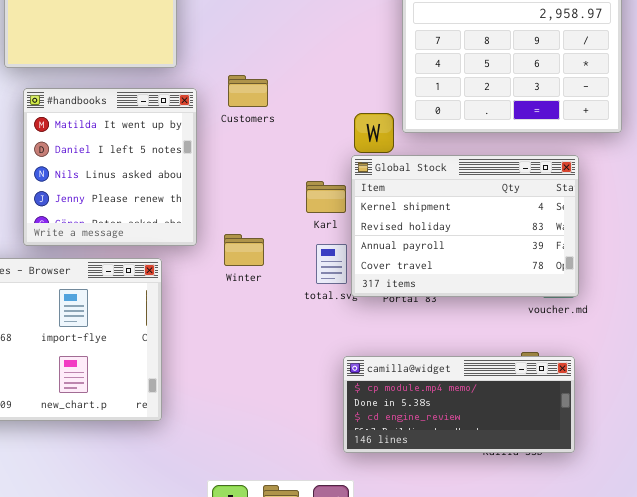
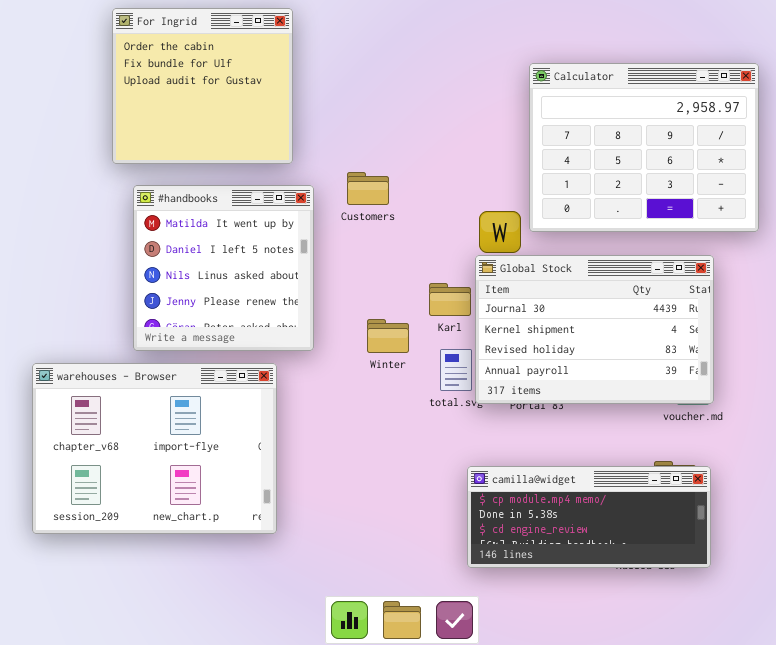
Global Stock: [351,155,579,297] -> [475,255,714,404], scrolled up 1 row
Winter: [224,234,264,266] -> [367,319,409,353], moved

